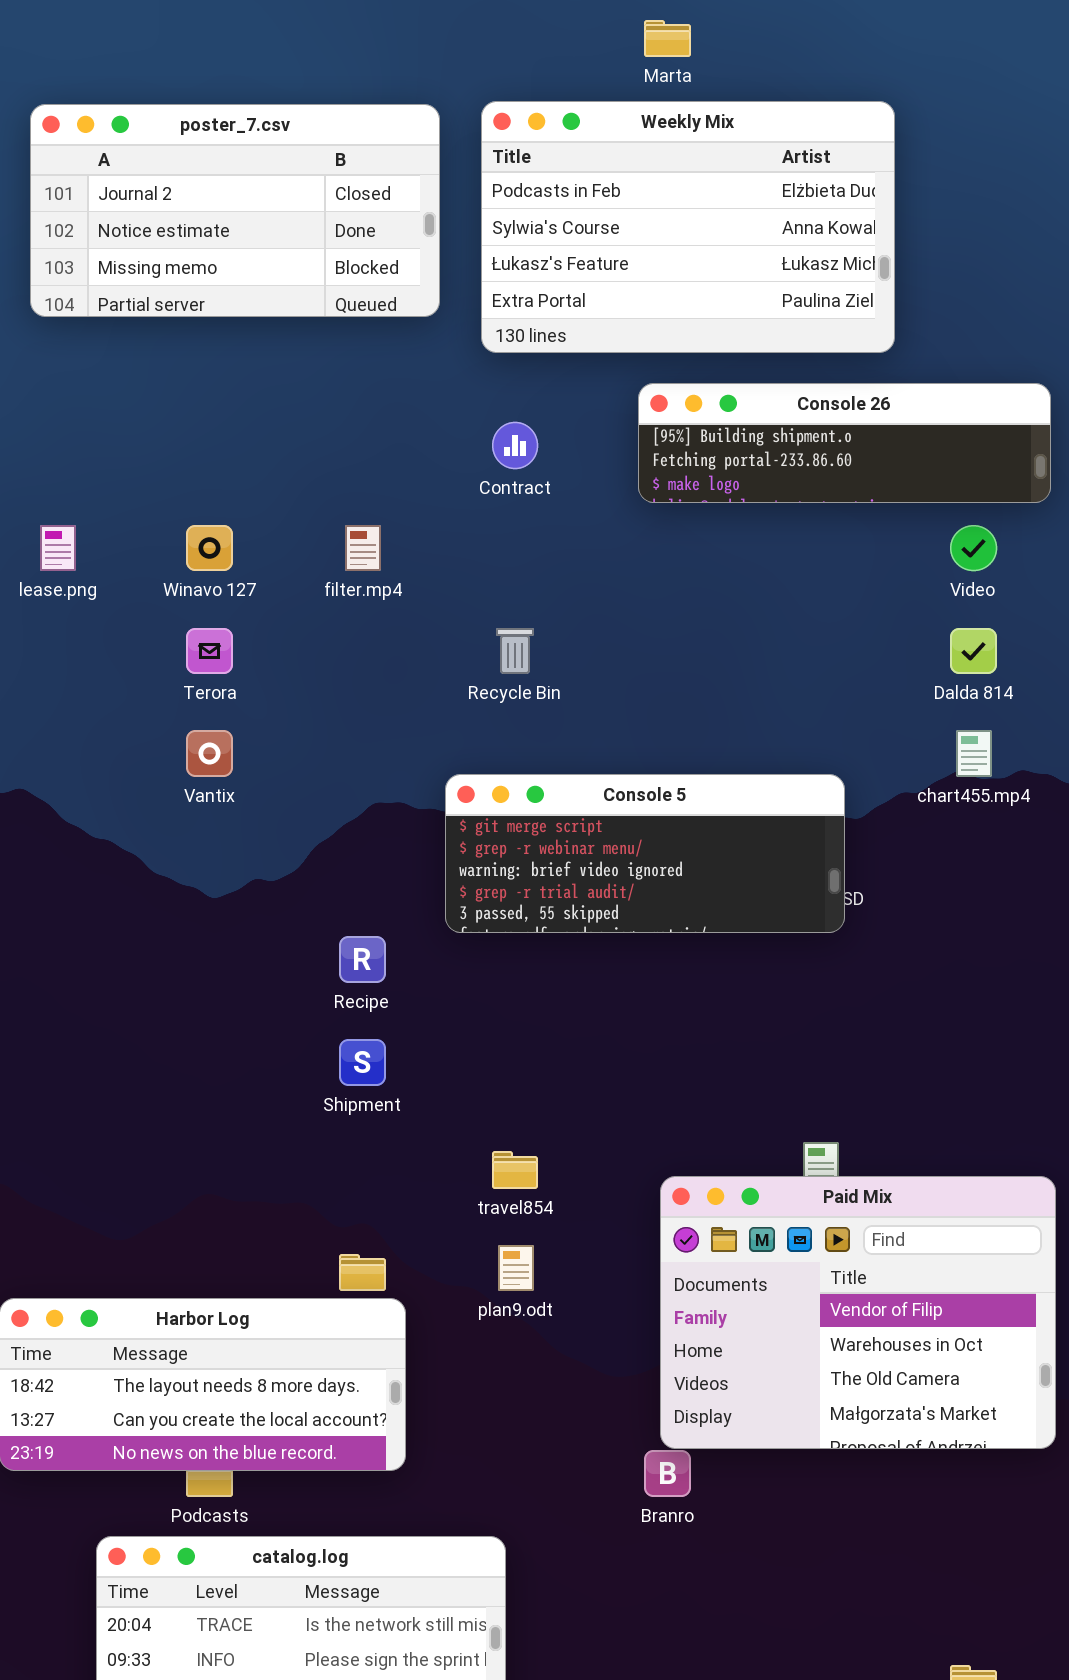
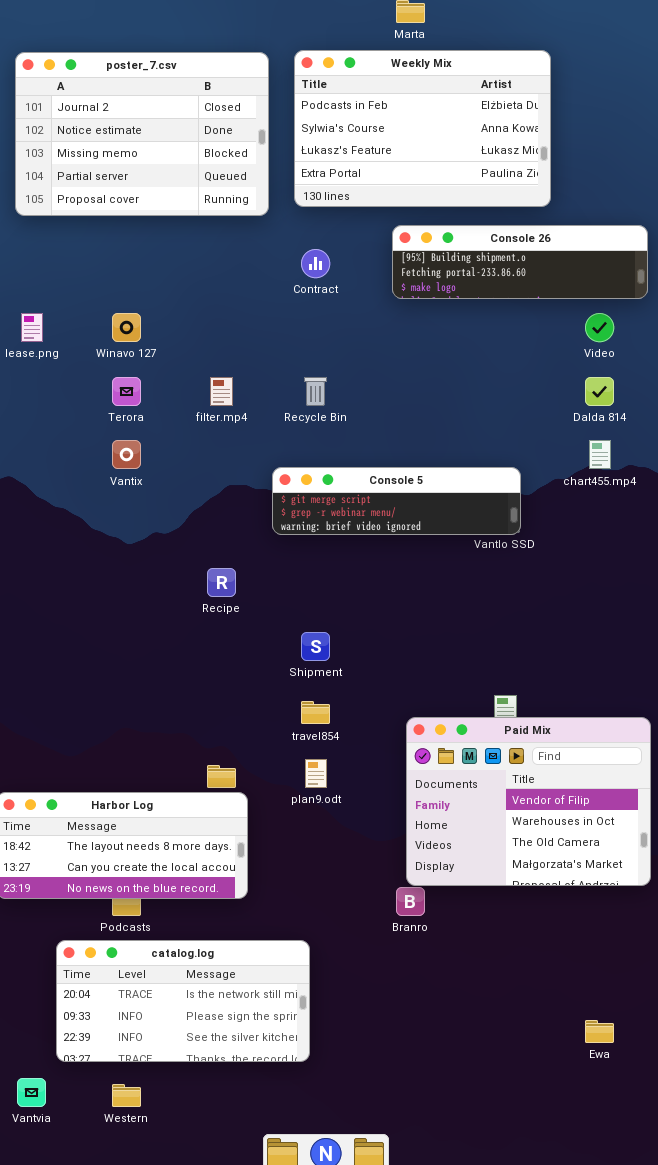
poster_7.csv: [30,104,440,317] -> [15,52,269,216], resized
filter.mp4: [345,525,381,571] -> [210,377,233,406], moved
Console 5: [445,774,845,933] -> [272,467,521,535], resized
Shipment: [339,1039,386,1086] -> [301,632,330,661], moved

